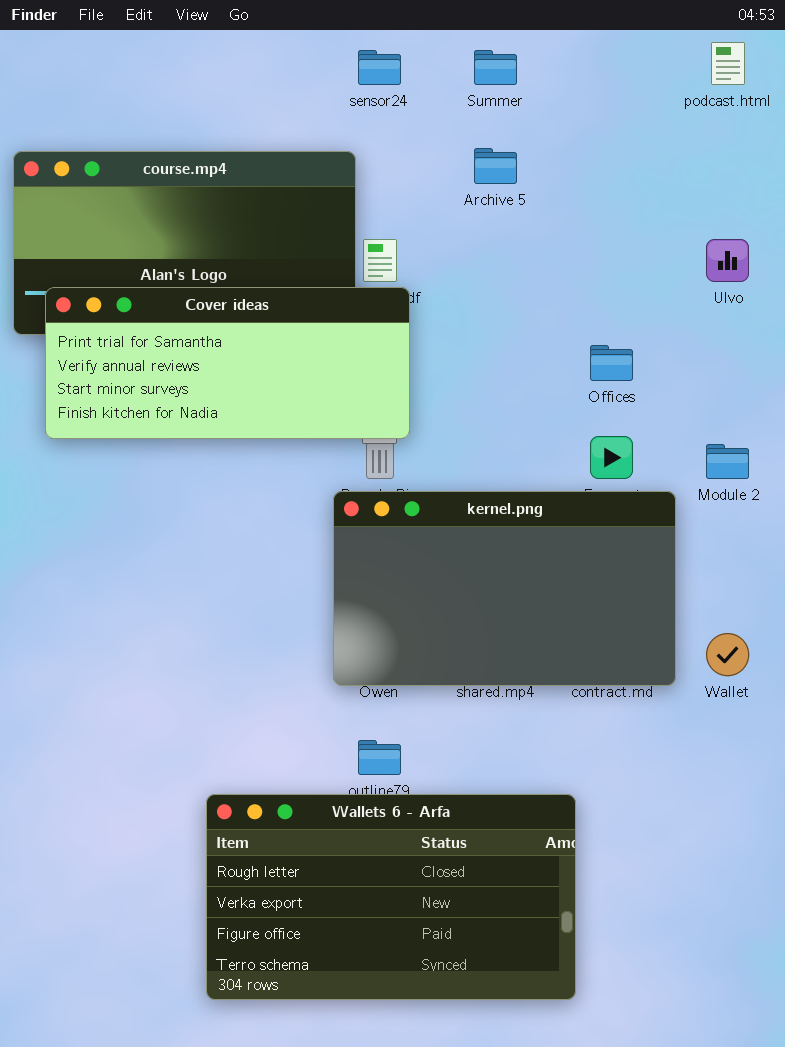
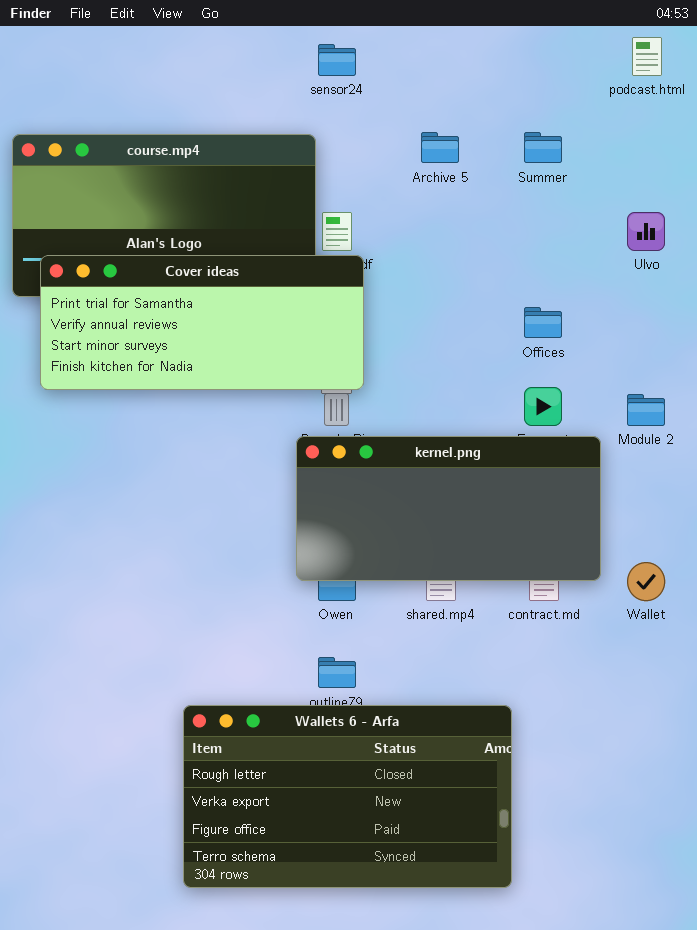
Summer: [474,50,517,85] -> [524,132,562,163], moved
kernel.png: [333,491,676,686] -> [296,436,601,581], resized

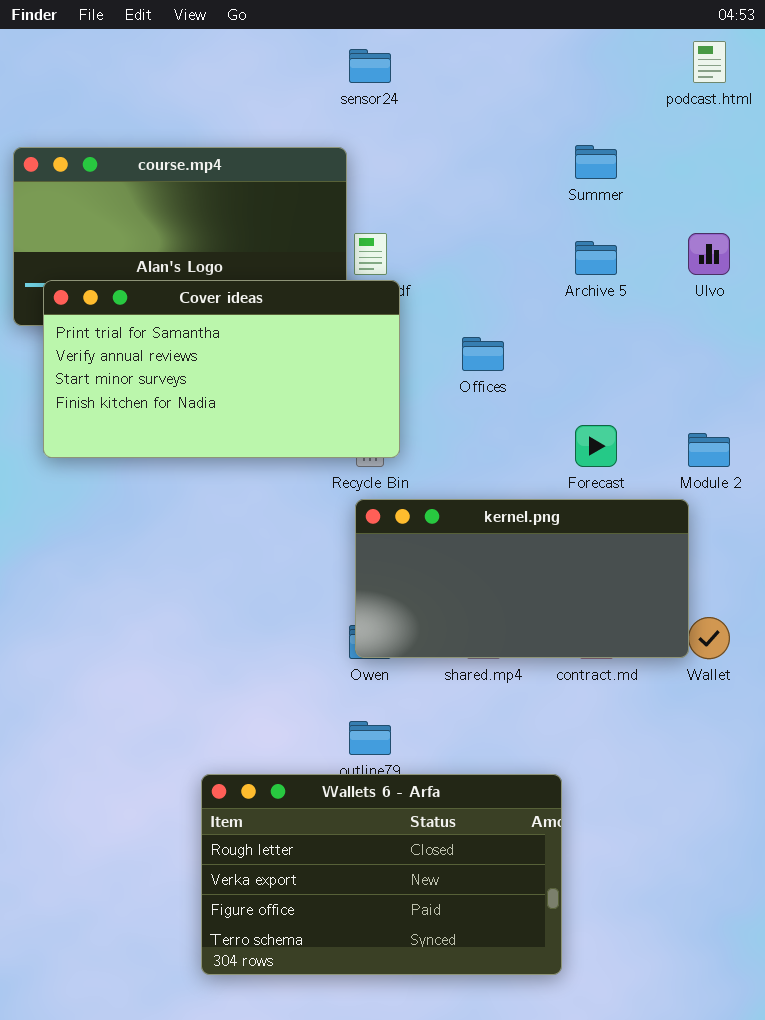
Archive 5: [421,132,459,163] -> [575,241,617,275], moved
Cover ideas: [40,255,364,390] -> [43,280,400,458], resized
Offices: [524,307,562,338] -> [462,337,504,371], moved
kernel.png: [296,436,601,581] -> [355,499,689,658], moved

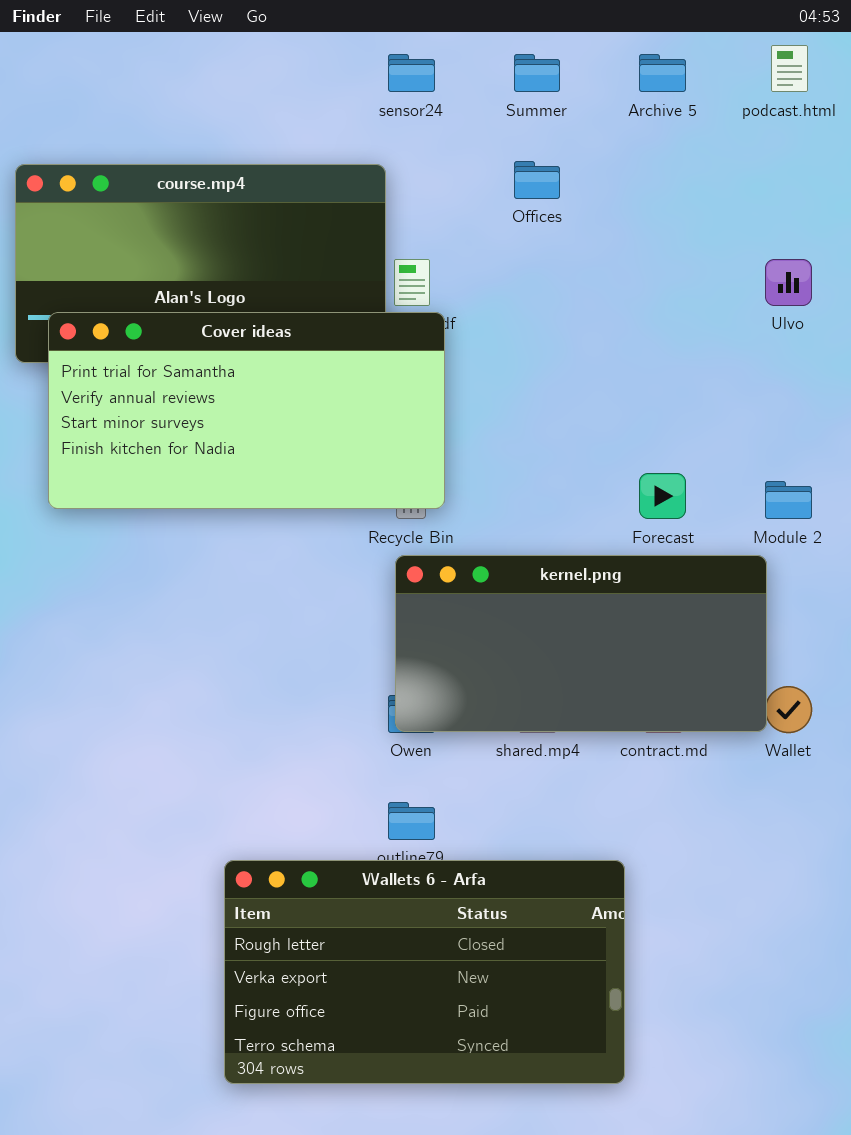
Summer: [575,145,617,179] -> [514,54,560,92], moved
Archive 5: [575,241,617,275] -> [639,54,686,92], moved
Offices: [462,337,504,371] -> [514,161,560,199], moved

